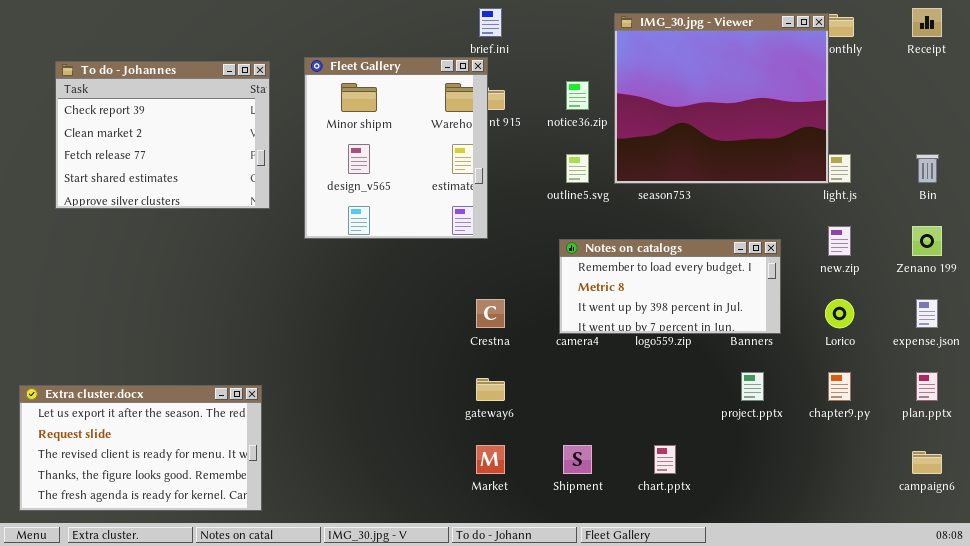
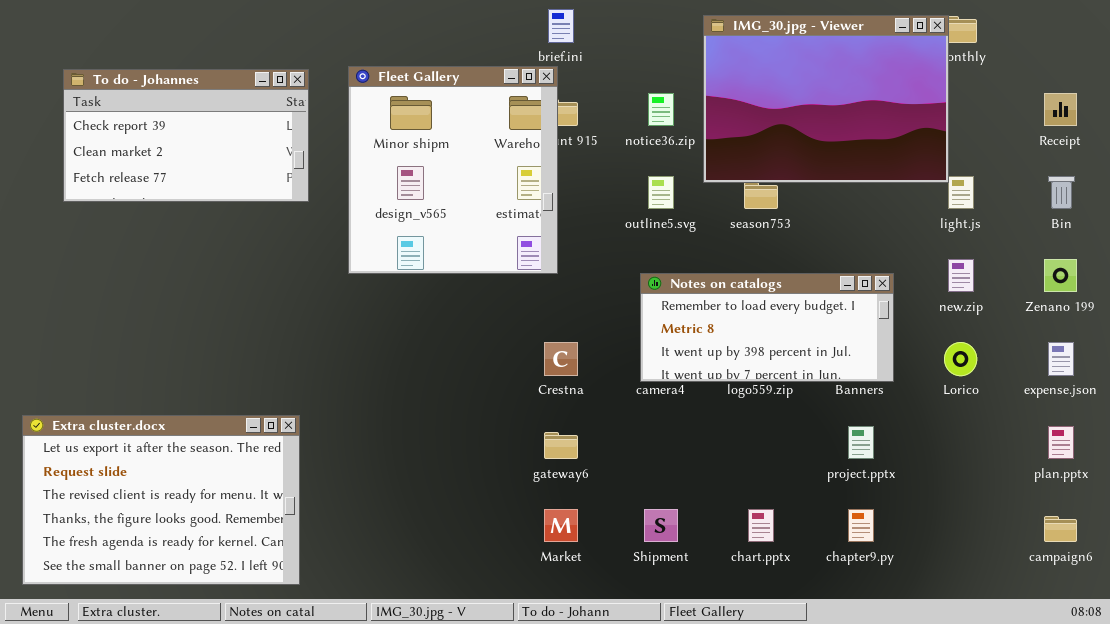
Receipt: [912,8,942,37] -> [1044,93,1077,126], moved
IMG_30.jpg - Viewer: [614,13,829,184] -> [703,15,949,183], resized
To do - Johannes: [55,61,270,209] -> [63,69,309,202], resized
chapter9.py: [828,372,851,401] -> [848,509,874,542], moved
Extra cluster.docx: [19,385,262,511] -> [22,415,300,585], resized

